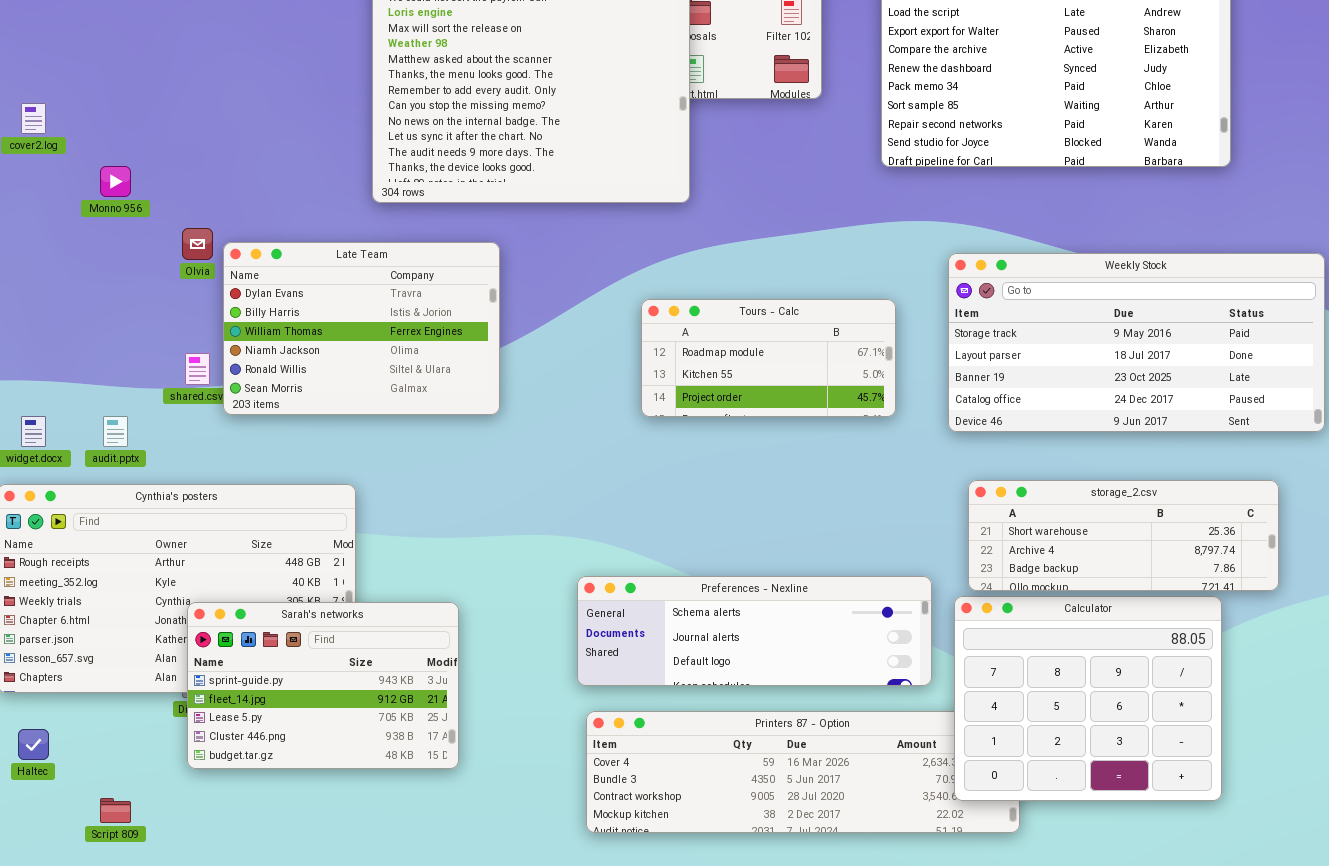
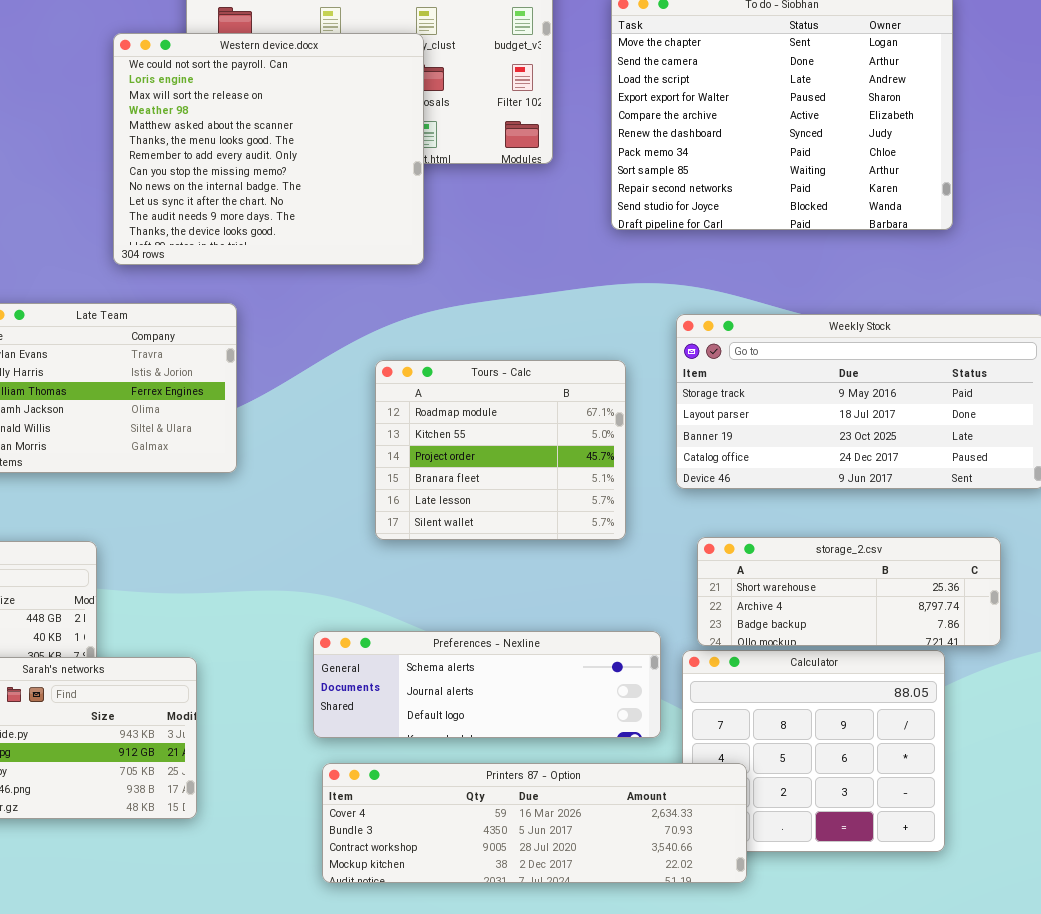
Tours - Calc: [641,299,896,417] -> [375,360,626,540], resized
Printers 87 - Option: [586,711,1020,833] -> [322,763,747,883], raised

